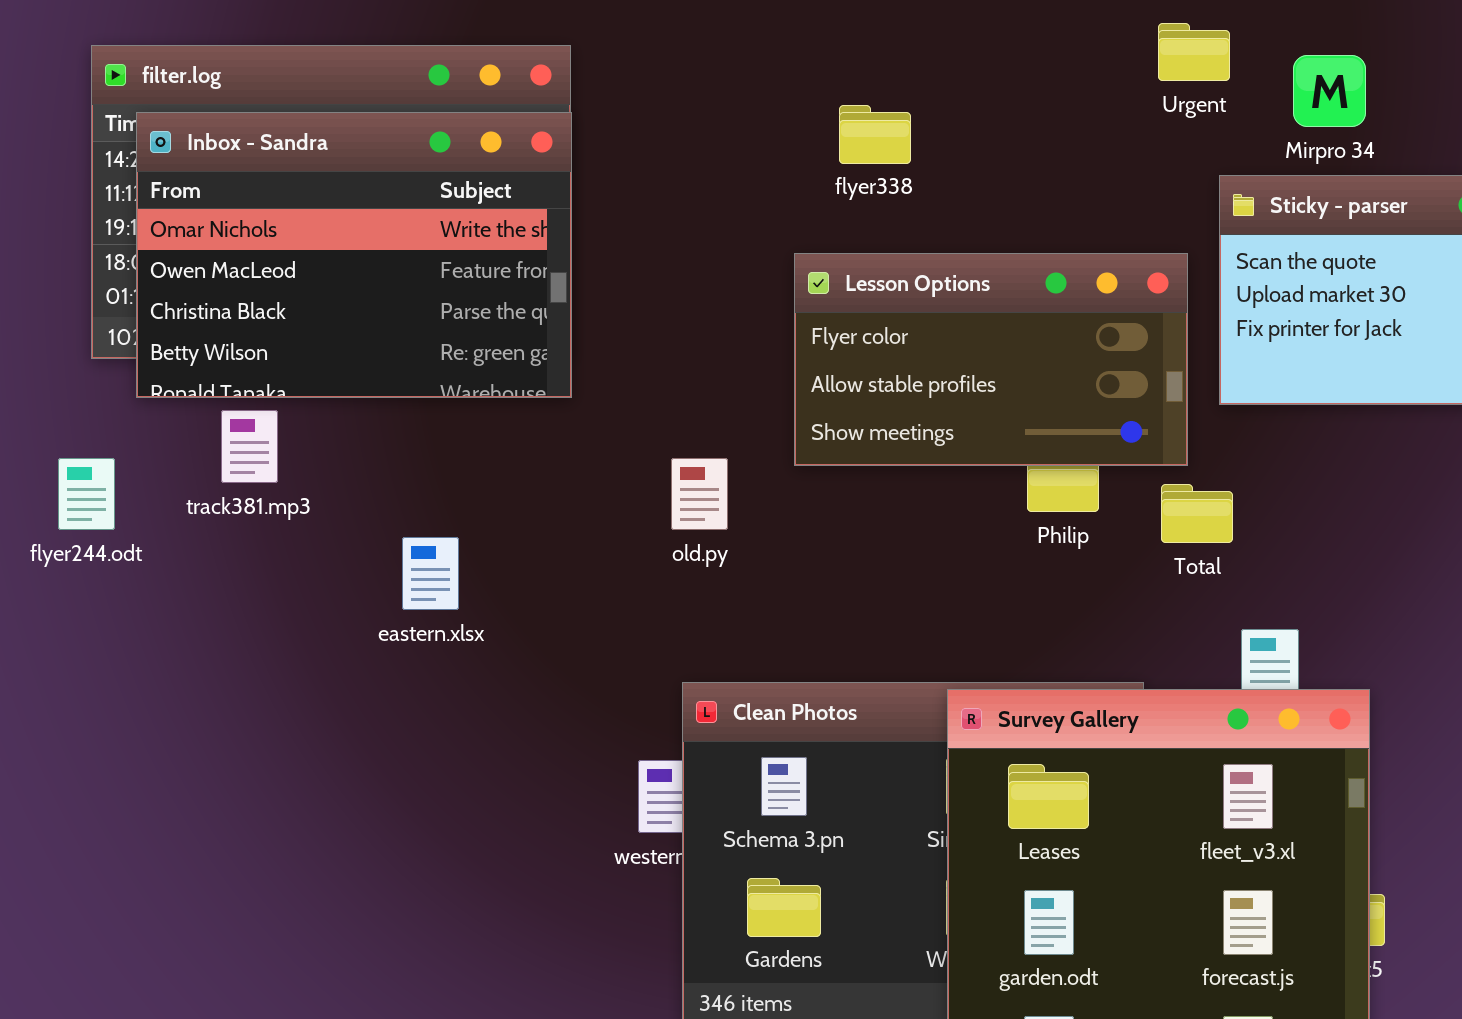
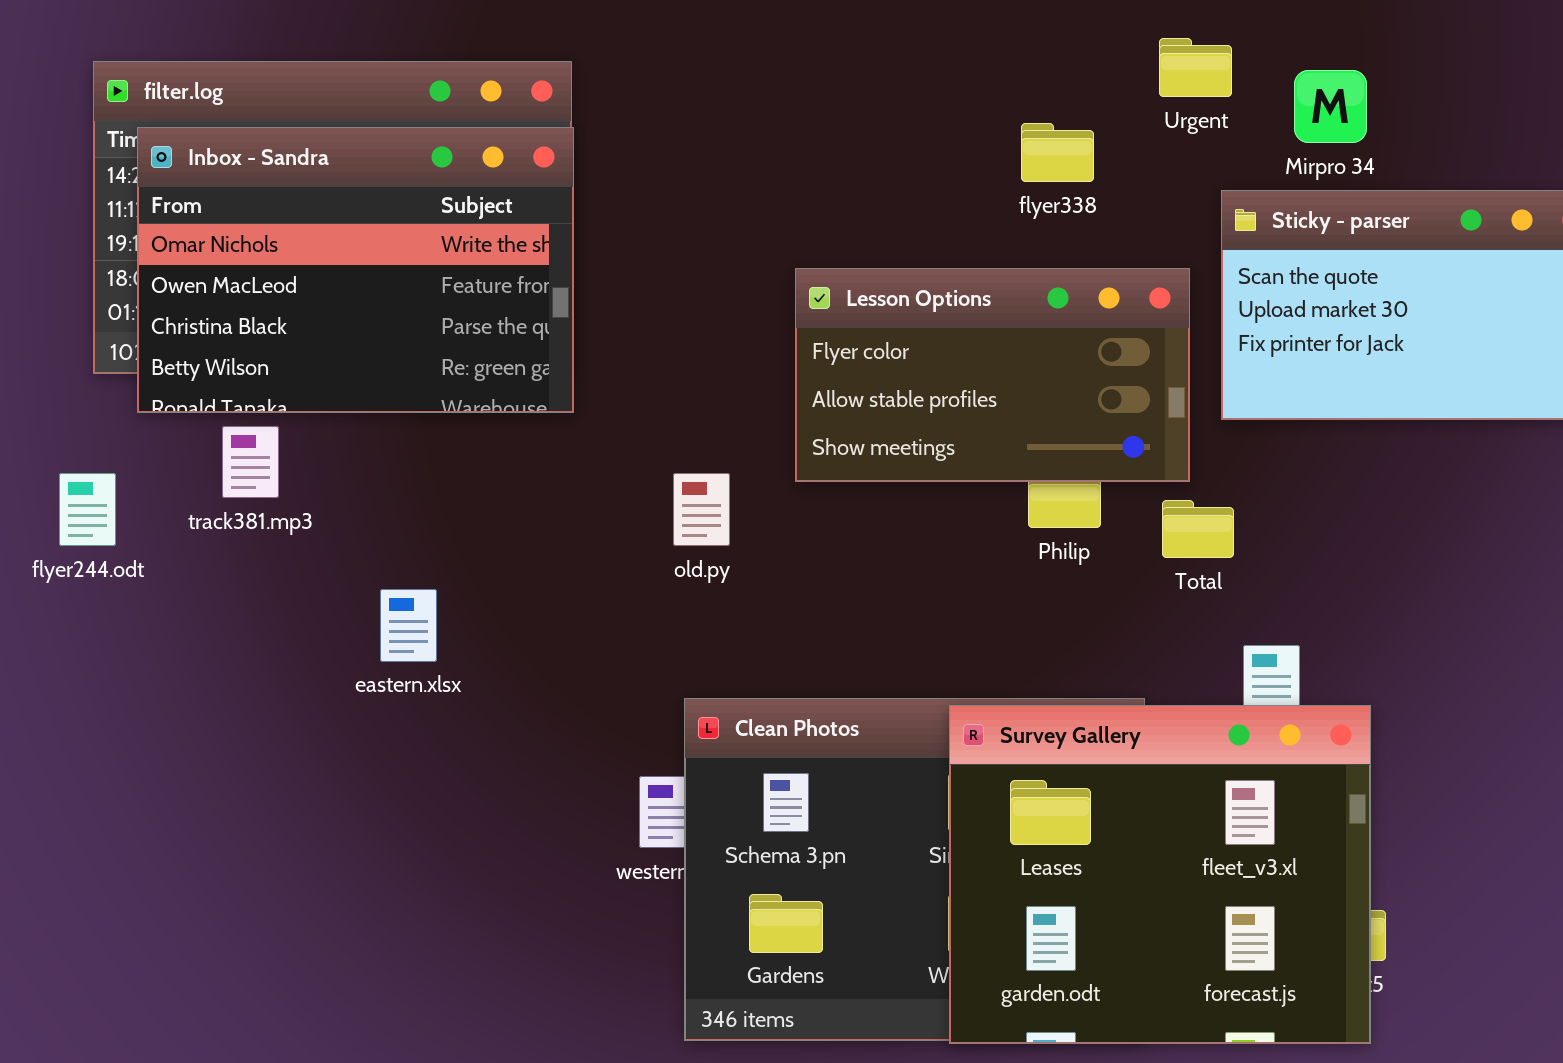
flyer338: [839,105,911,164] -> [1021,123,1094,182], moved
eastern.xlsx: [402,537,459,610] -> [380,589,437,662], moved

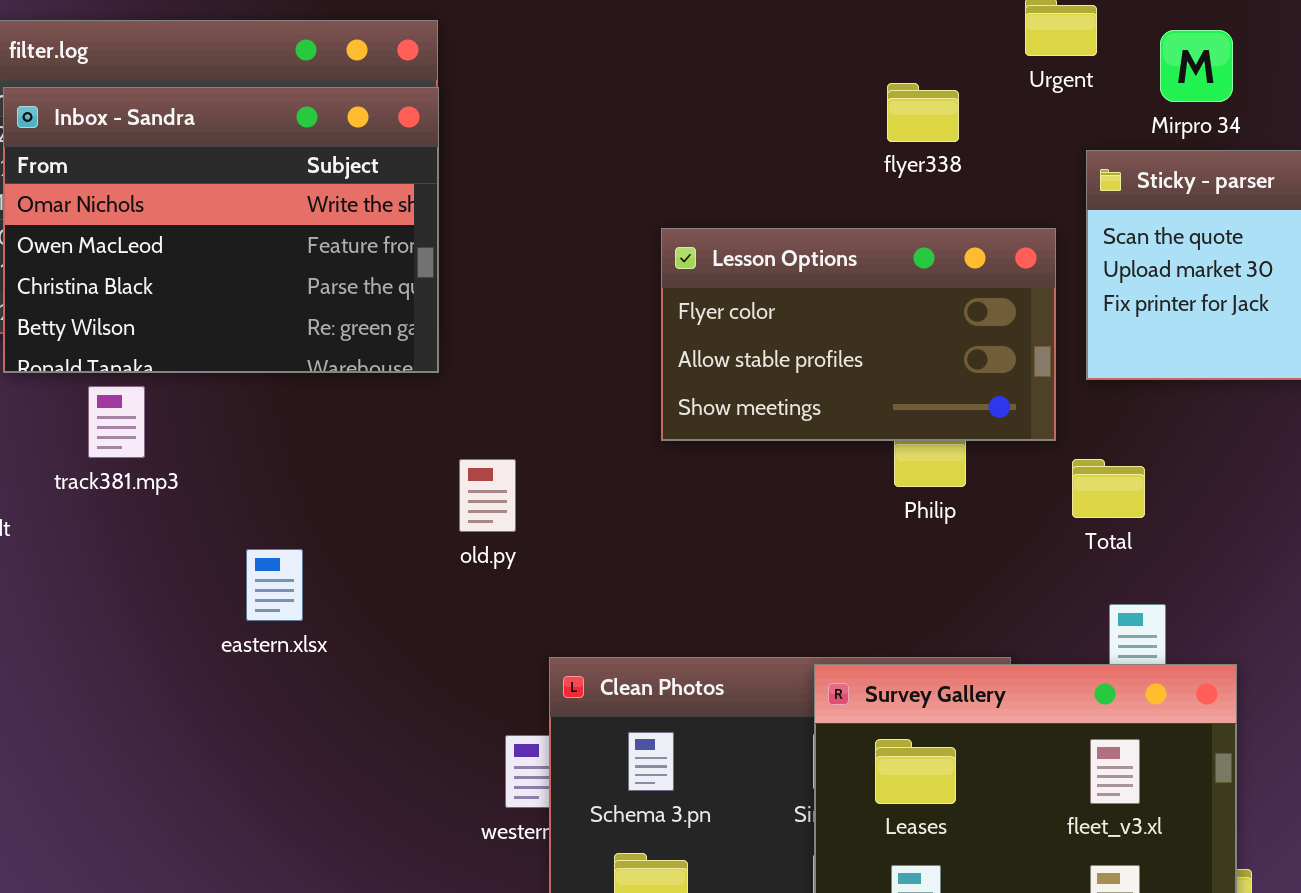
old.py: [673,473,730,546] -> [459,459,516,532], moved
Total: [1162,500,1234,558] -> [1072,459,1145,518], moved

